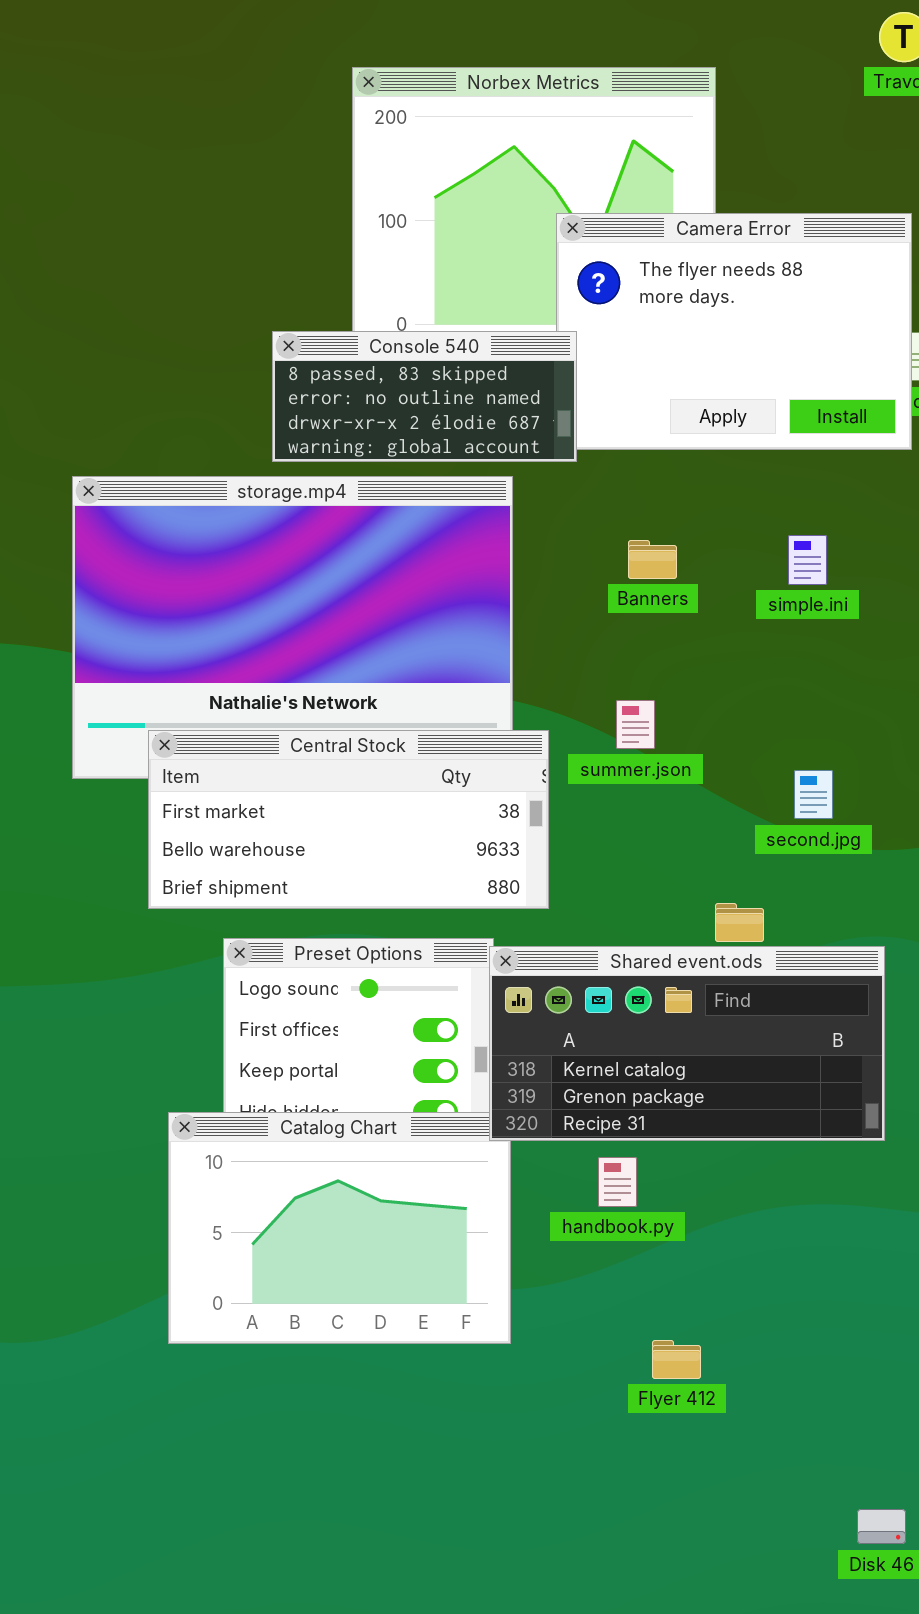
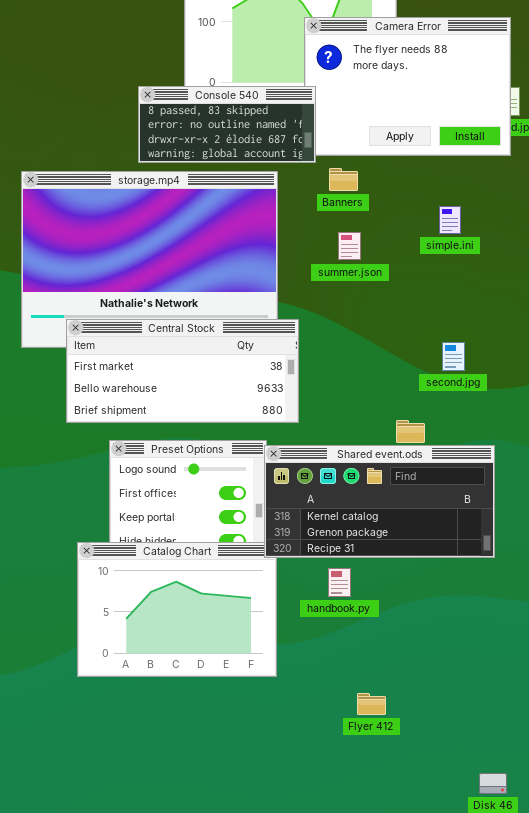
Banners: [628,540,677,579] -> [329,168,358,191], moved
summer.json: [616,700,655,749] -> [338,232,361,260], moved
Flyer 412: [652,1340,701,1379] -> [357,693,386,715], moved

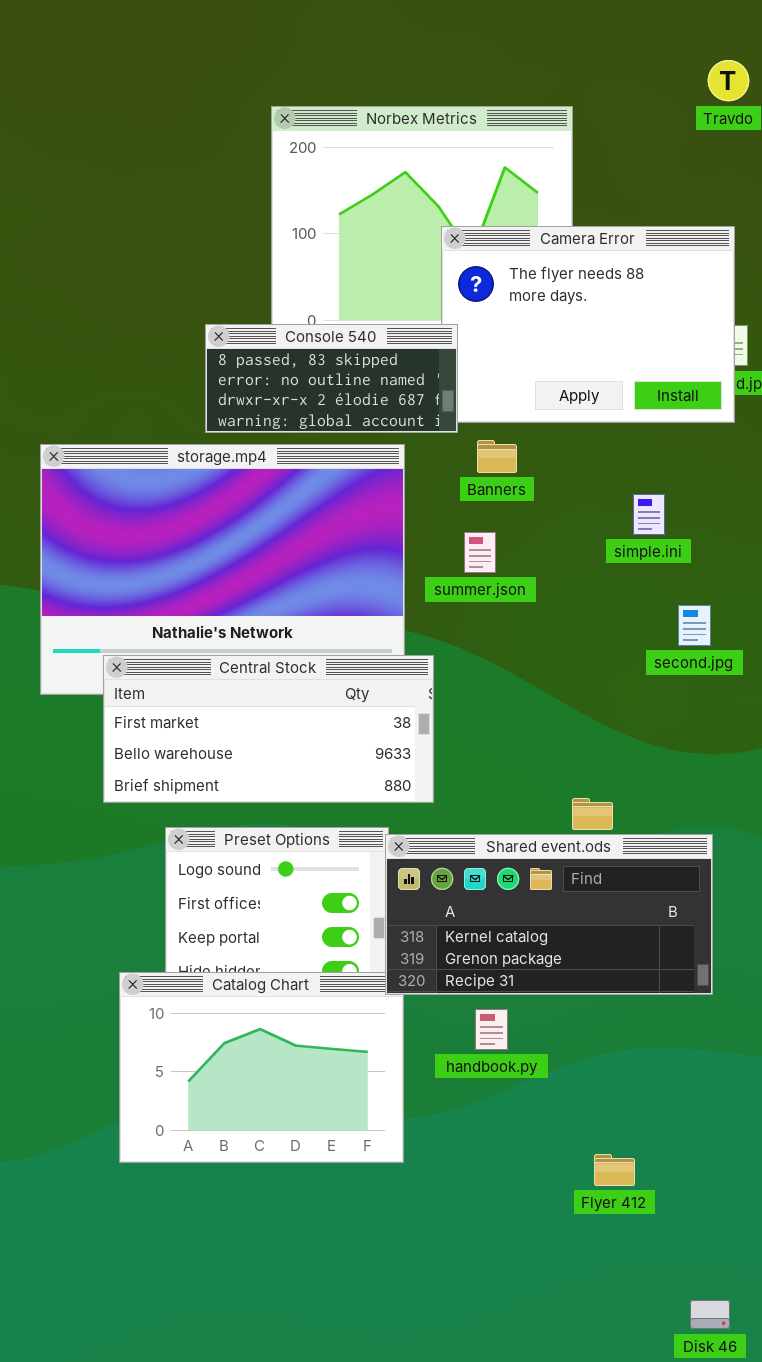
summer.json: [338,232,361,260] -> [464,532,496,573], moved
second.jpg: [442,342,465,371] -> [678,605,711,646], moved
Flyer 412: [357,693,386,715] -> [594,1154,635,1186], moved

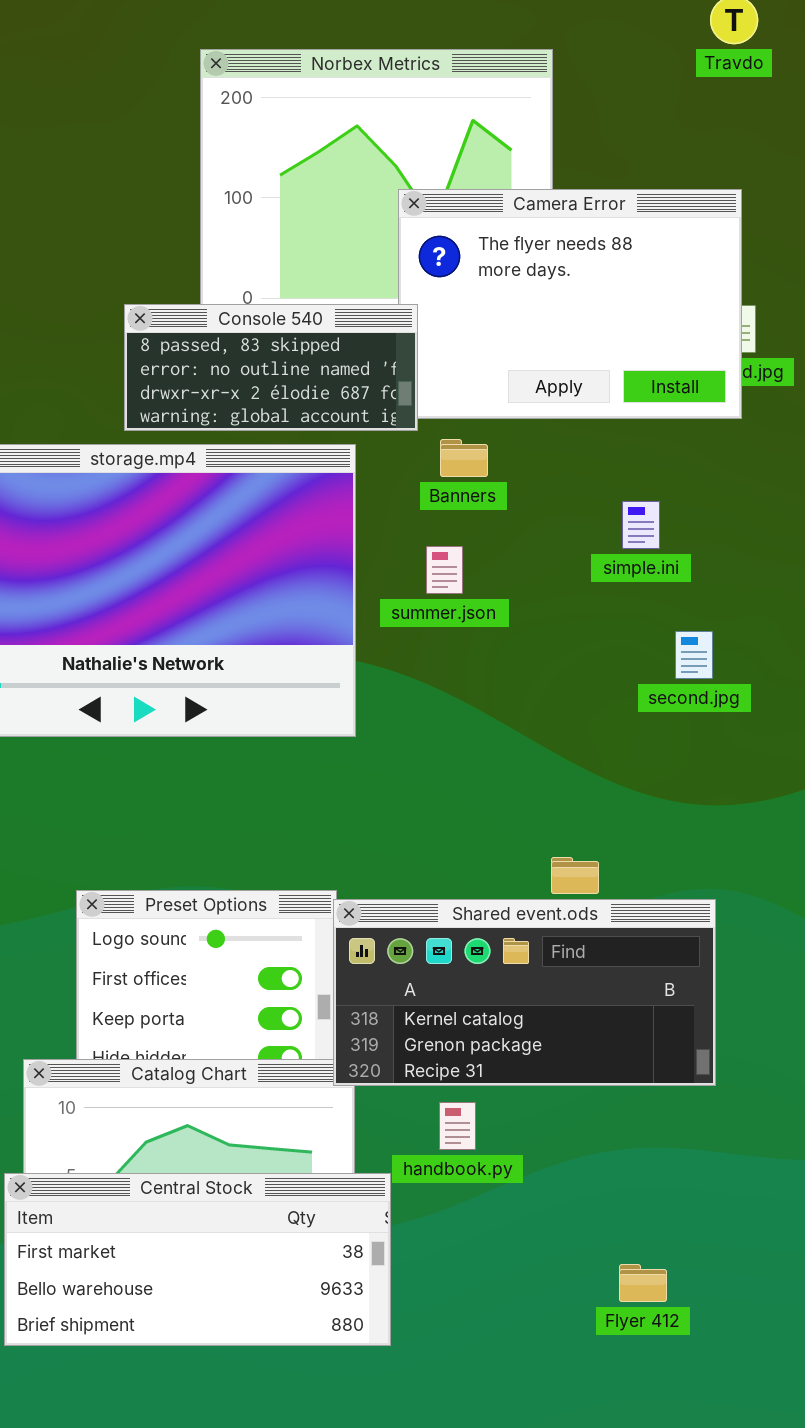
Central Stock: [103,655,434,803] -> [4,1173,391,1346], moved
Flyer 412: [594,1154,635,1186] -> [619,1264,667,1302], moved

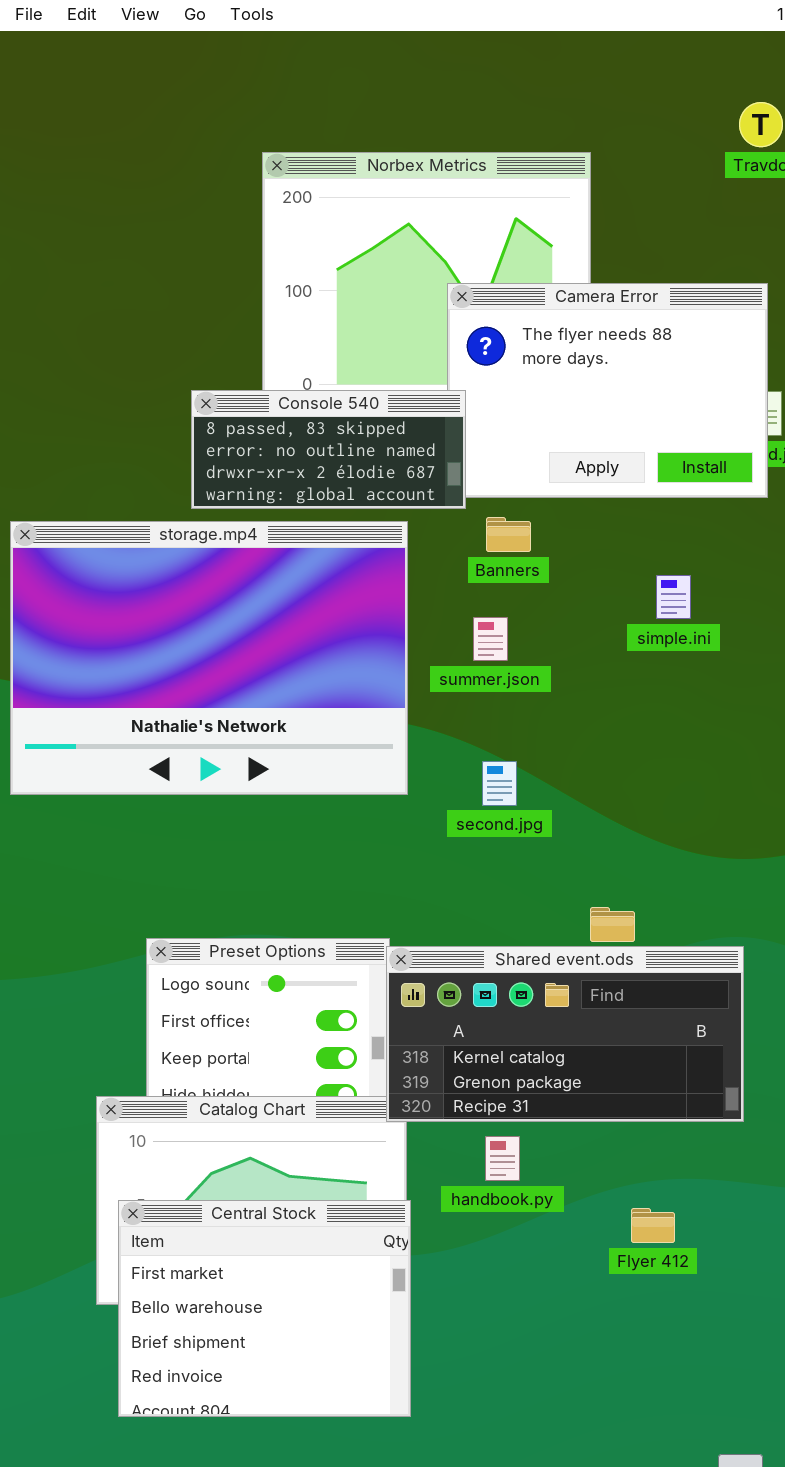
second.jpg: [675,631,713,679] -> [482,761,517,806], moved
Central Stock: [4,1173,391,1346] -> [118,1200,411,1417], moved, resized
Flyer 412: [619,1264,667,1302] -> [631,1208,675,1243], moved

